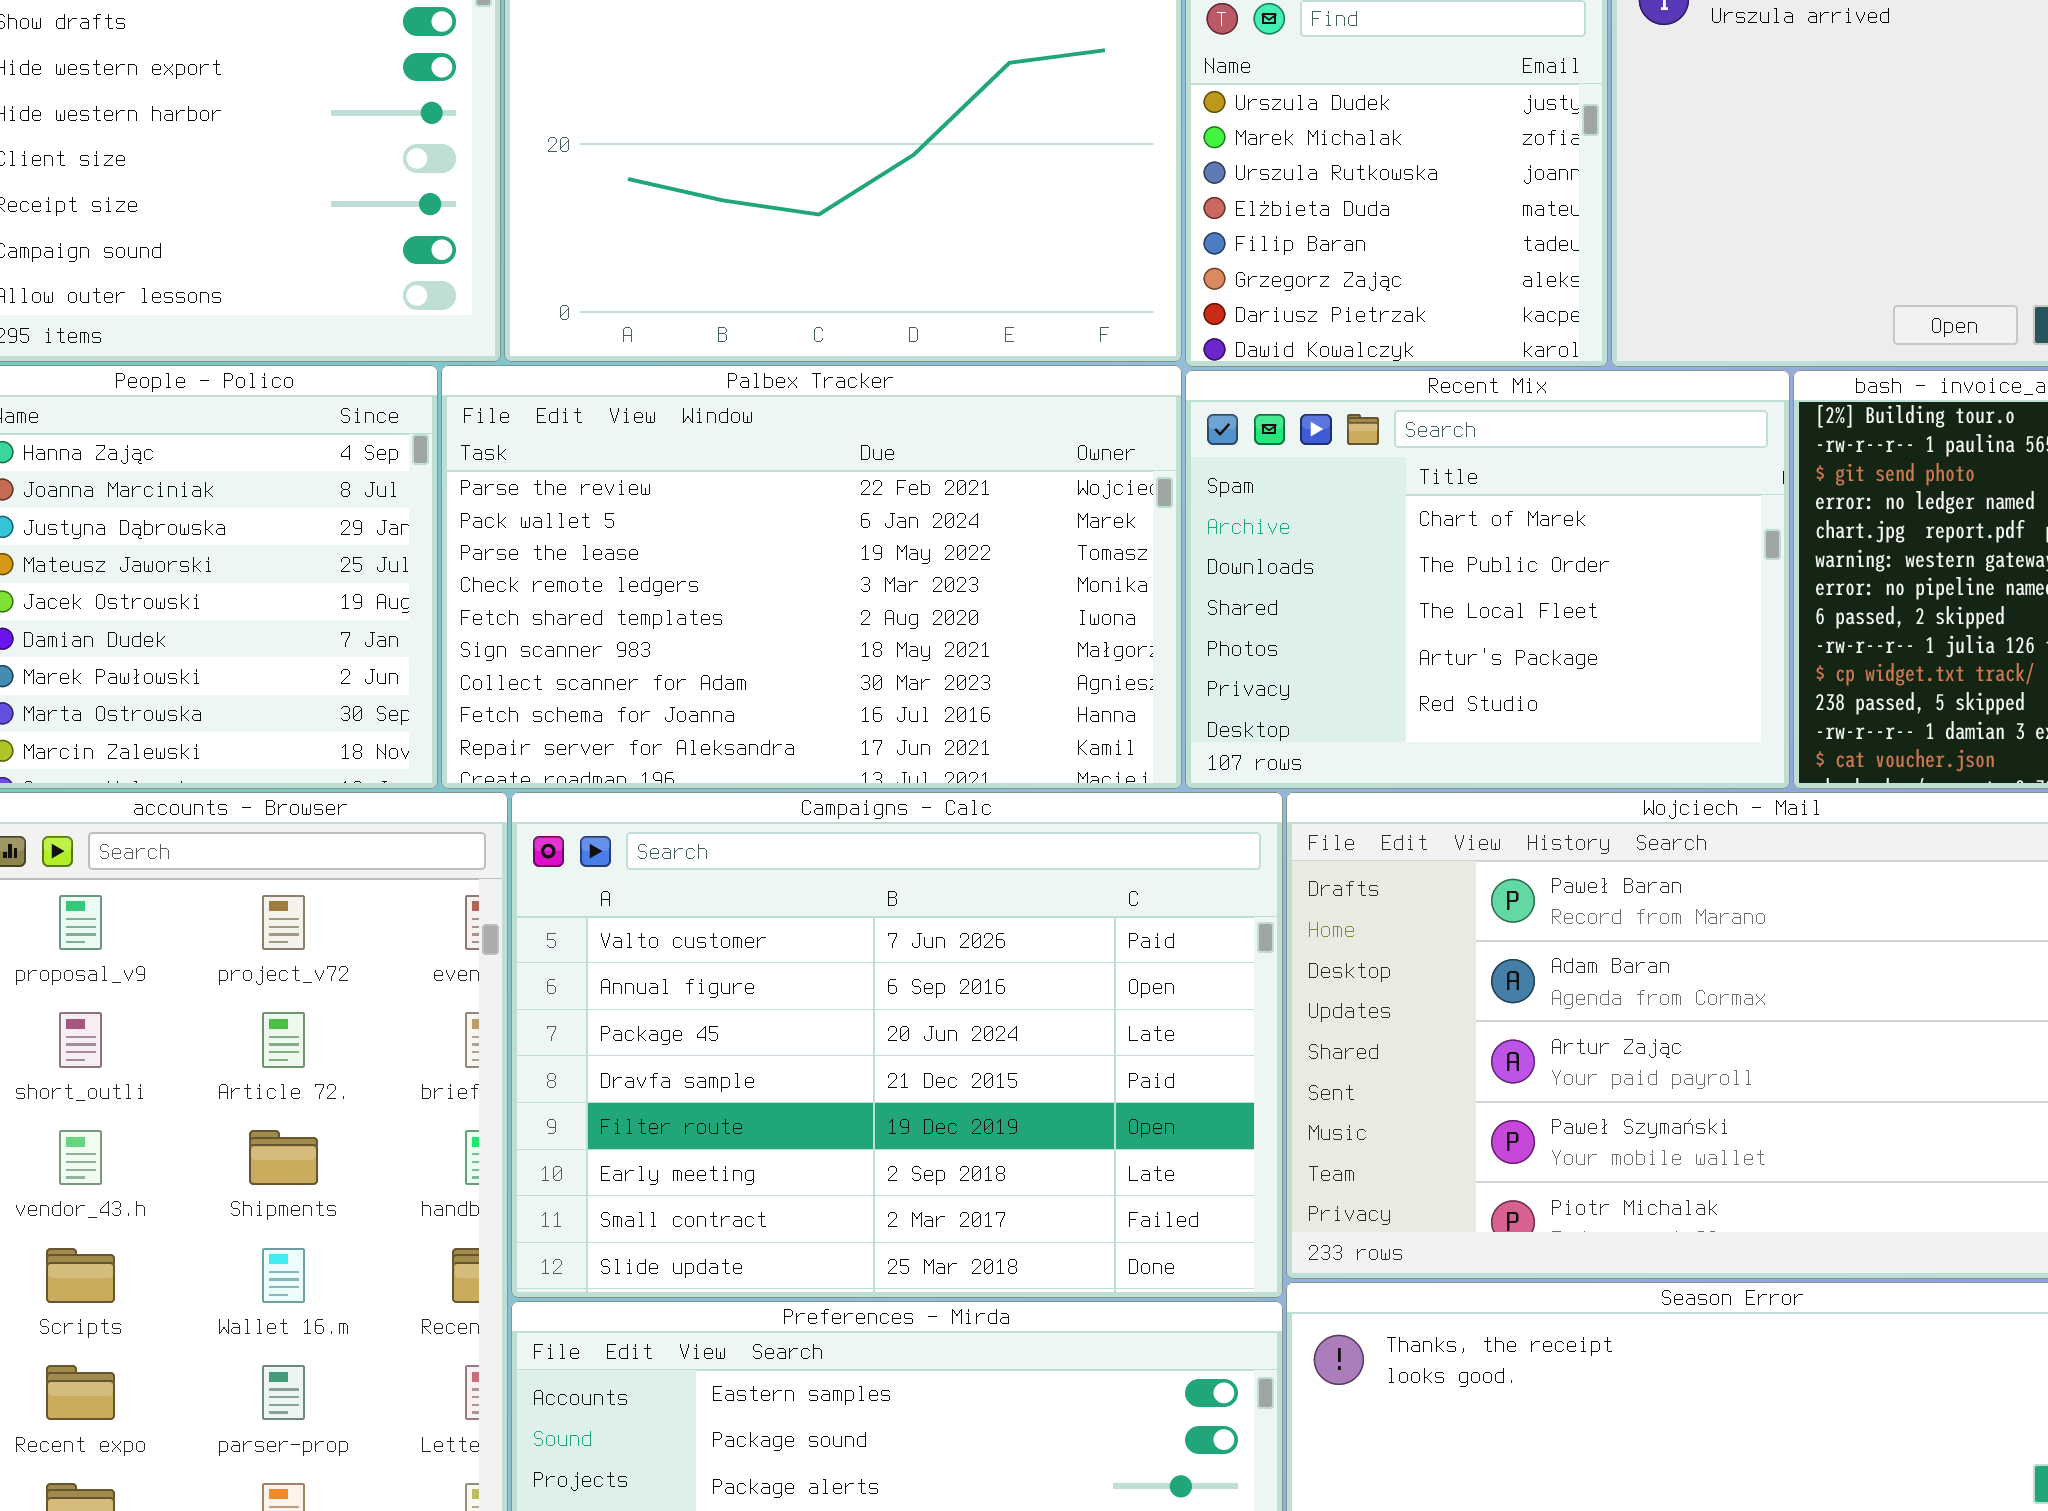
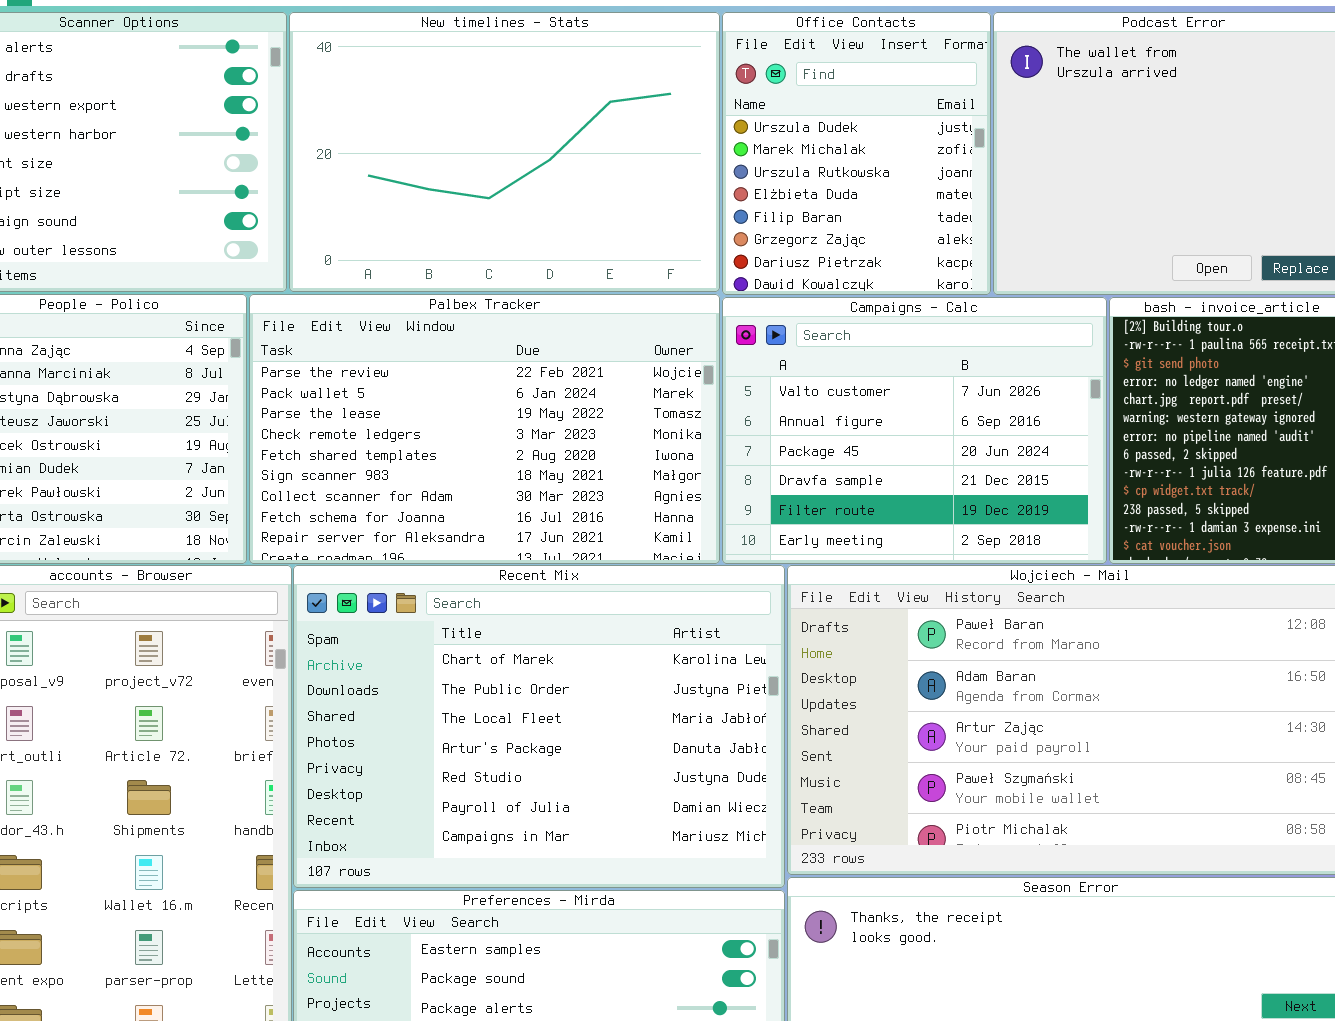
Recent Mix: [1185,370,1790,789] -> [293,565,785,888], moved, resized
Campaigns - Calc: [511,792,1283,1298] -> [722,297,1107,564], moved, resized

